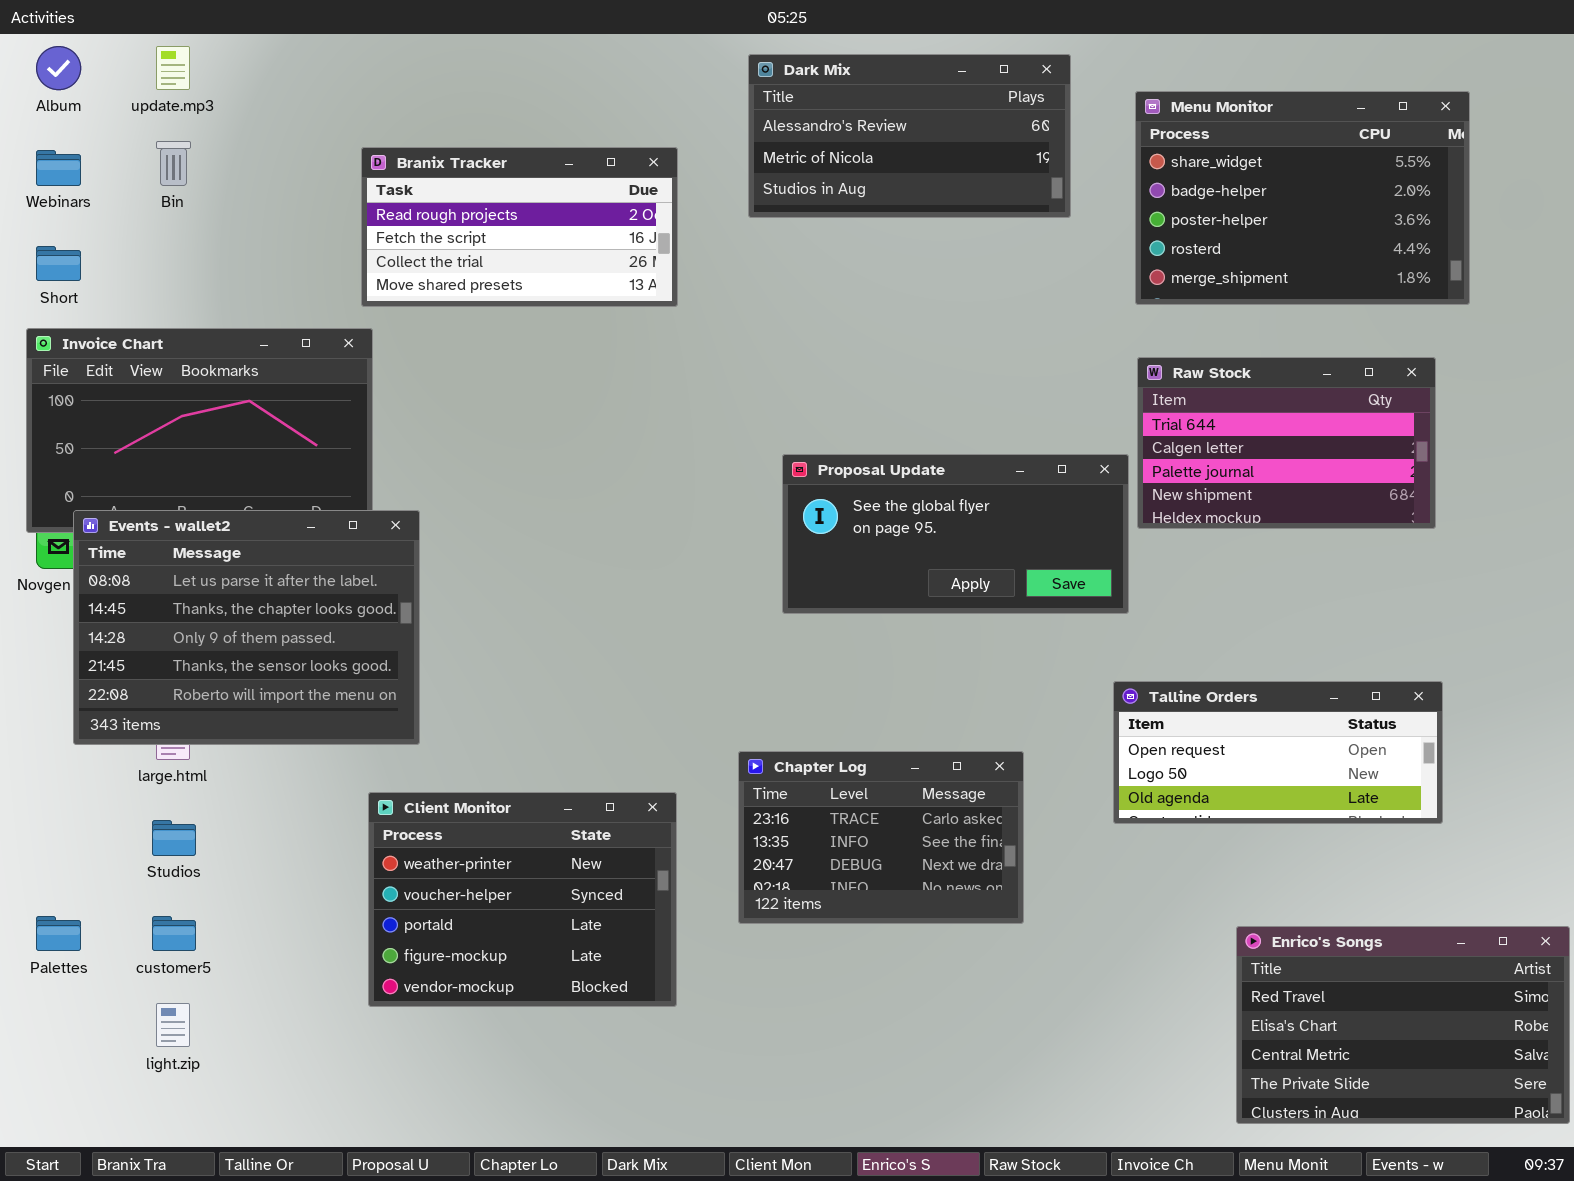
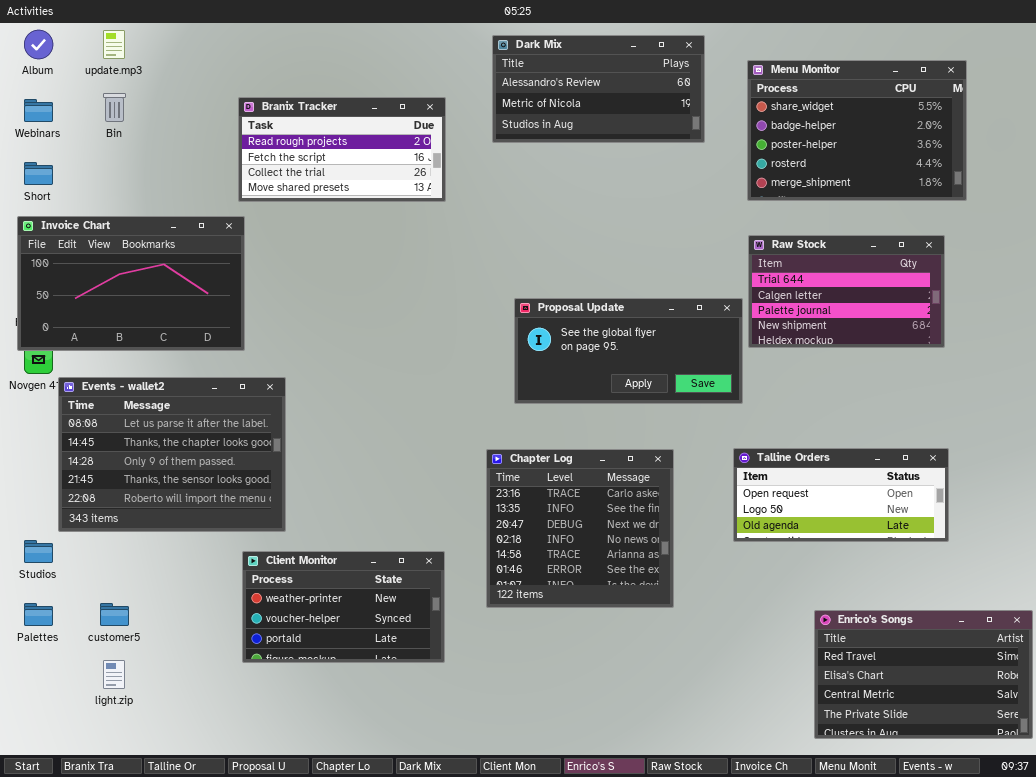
Events - wallet2: [73,510,420,745] -> [58,377,286,532], moved
Chapter Log: [738,751,1024,924] -> [486,449,674,608], resized
Client Monitor: [368,792,677,1007] -> [242,551,445,663], resized
Studios: [152,820,196,856] -> [24,540,53,563], moved

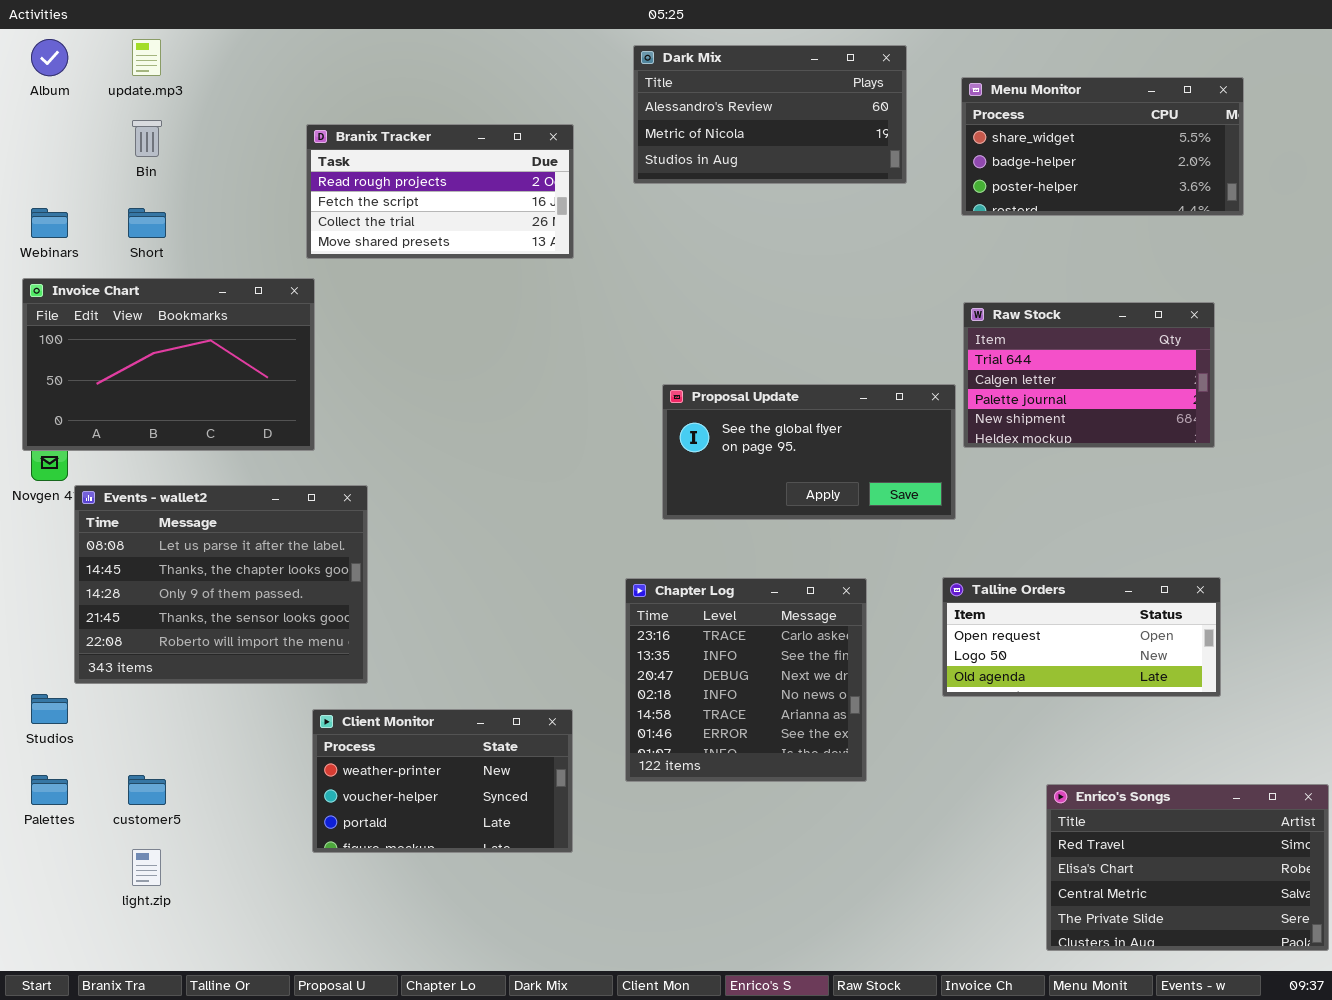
Menu Monitor: [747,60,967,201] -> [961,77,1244,216], resized
Webinars: [24,99,53,122] -> [31,208,68,238], moved
Short: [24,162,53,185] -> [128,208,166,238], moved

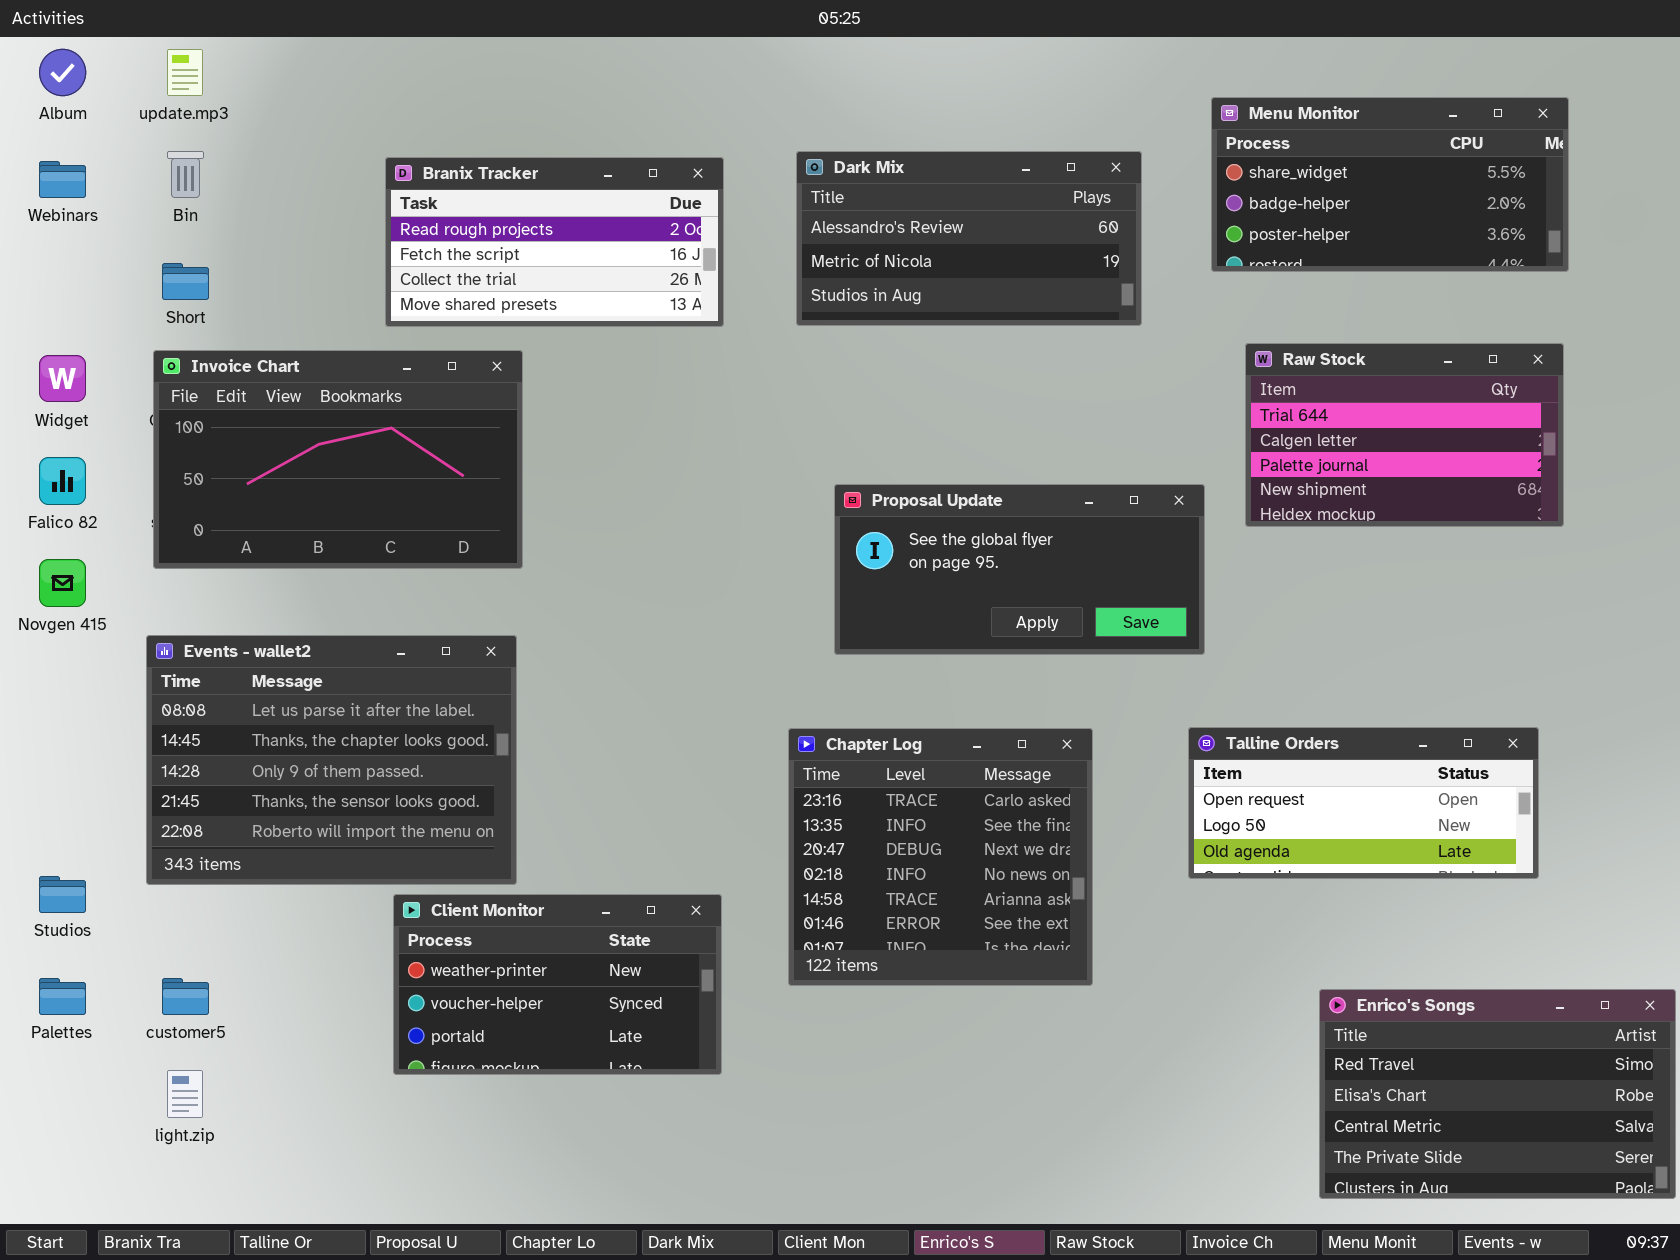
Dark Mix: [633,45,907,184] -> [796,151,1142,326], moved
Webinars: [31,208,68,238] -> [39,161,86,198], moved
Invoice Chart: [22,278,315,451] -> [153,350,523,569], moved
Raw Stock: [963,302,1215,448] -> [1245,343,1564,527], moved
Events - wallet2: [74,485,368,684] -> [146,635,517,885], moved

